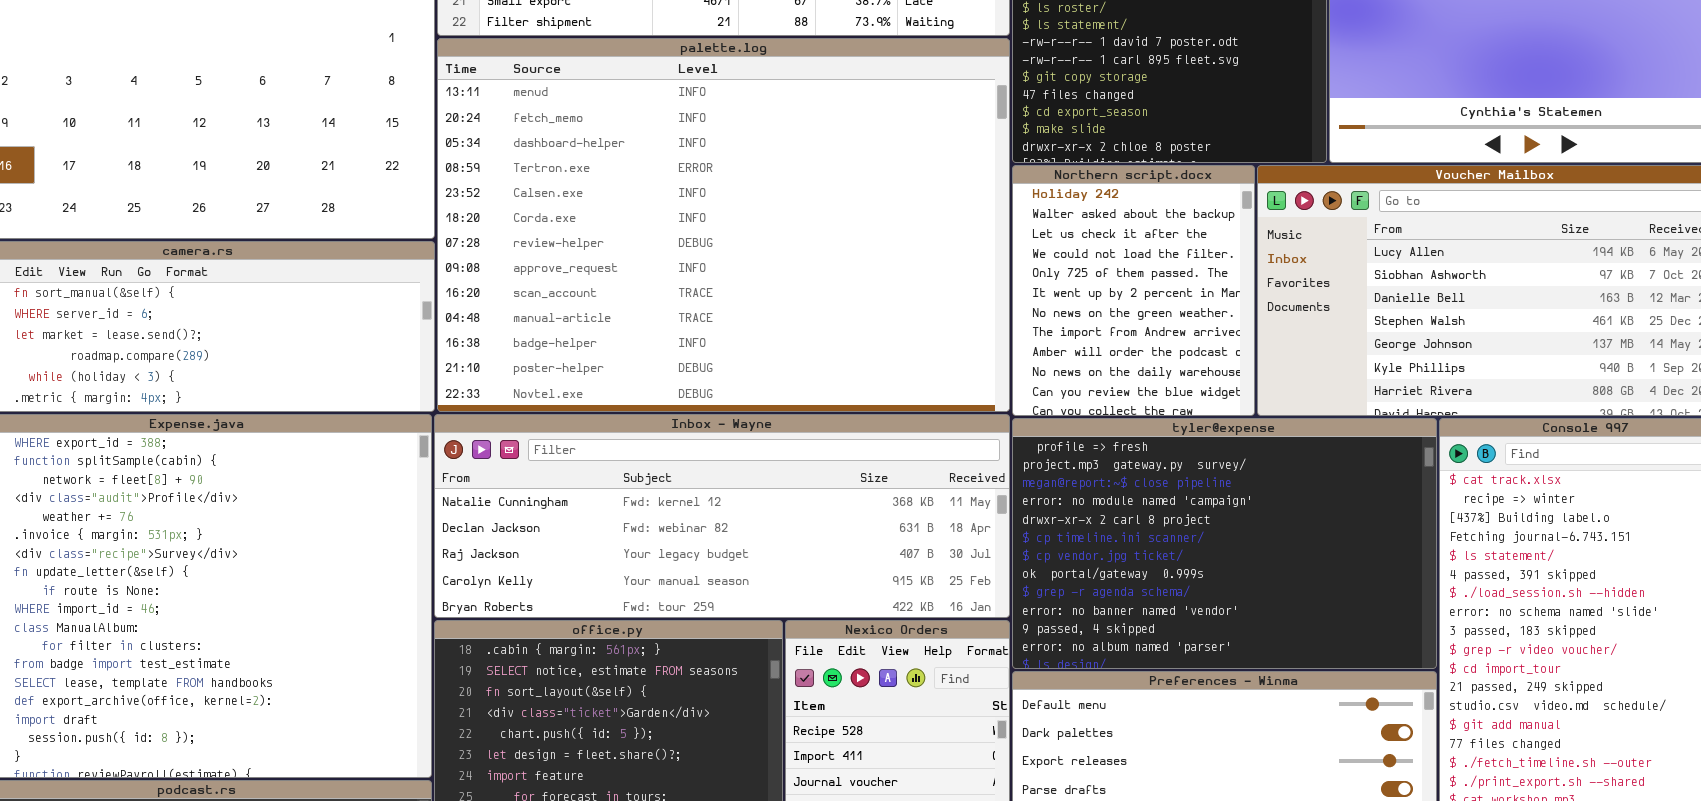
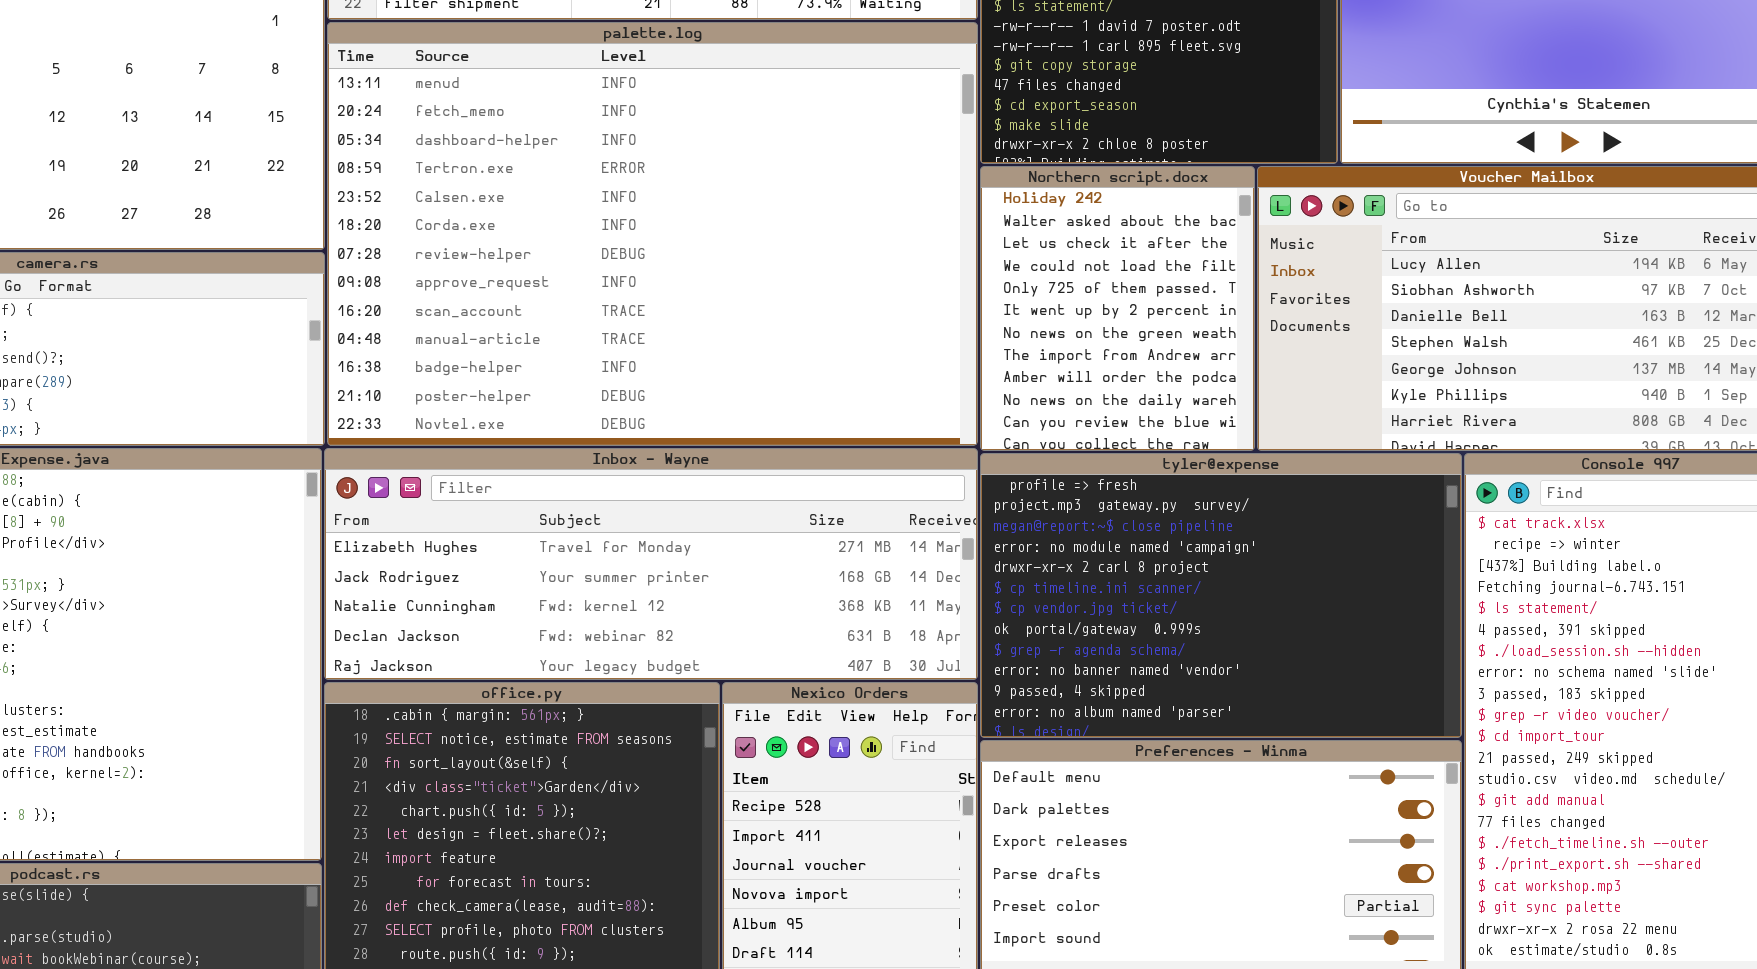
Inbox - Wayne: [434,414,1010,618] -> [324,448,978,680], scrolled up 2 rows

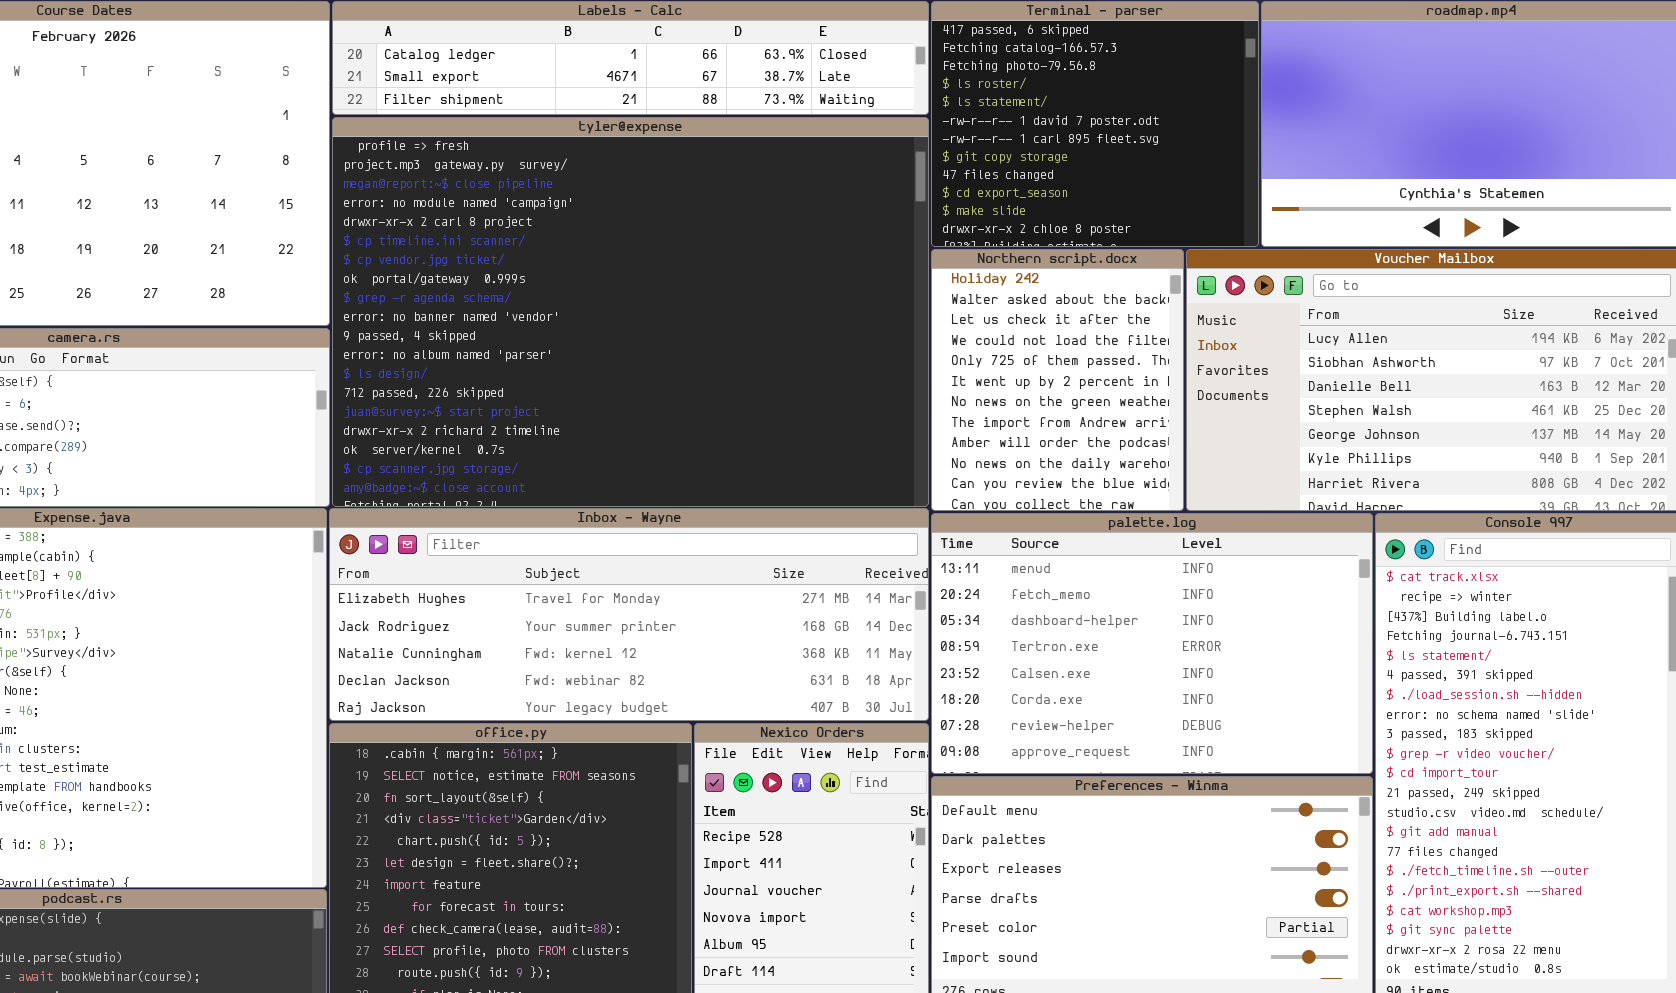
palette.log: [327,22,978,446] -> [931,513,1373,774], moved, resized
tyler@expense: [980,453,1462,738] -> [332,117,929,507], moved, resized

